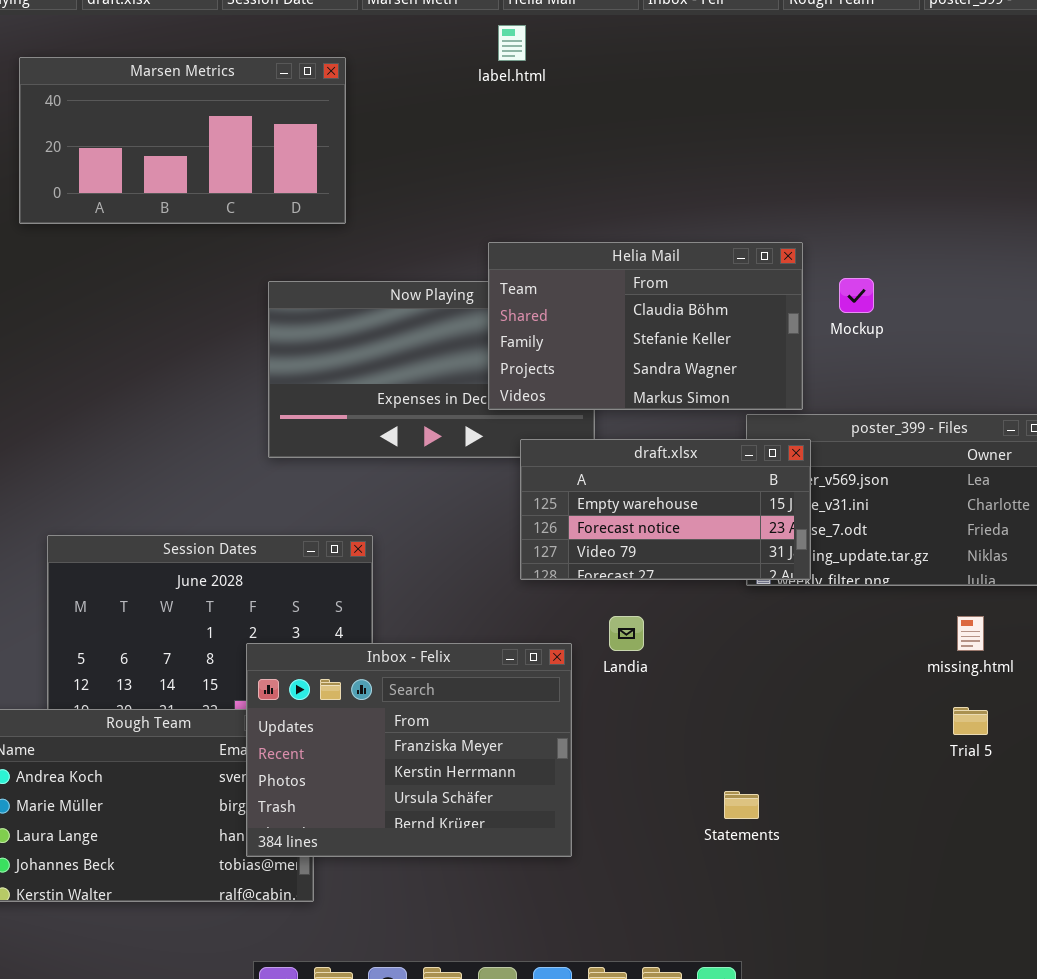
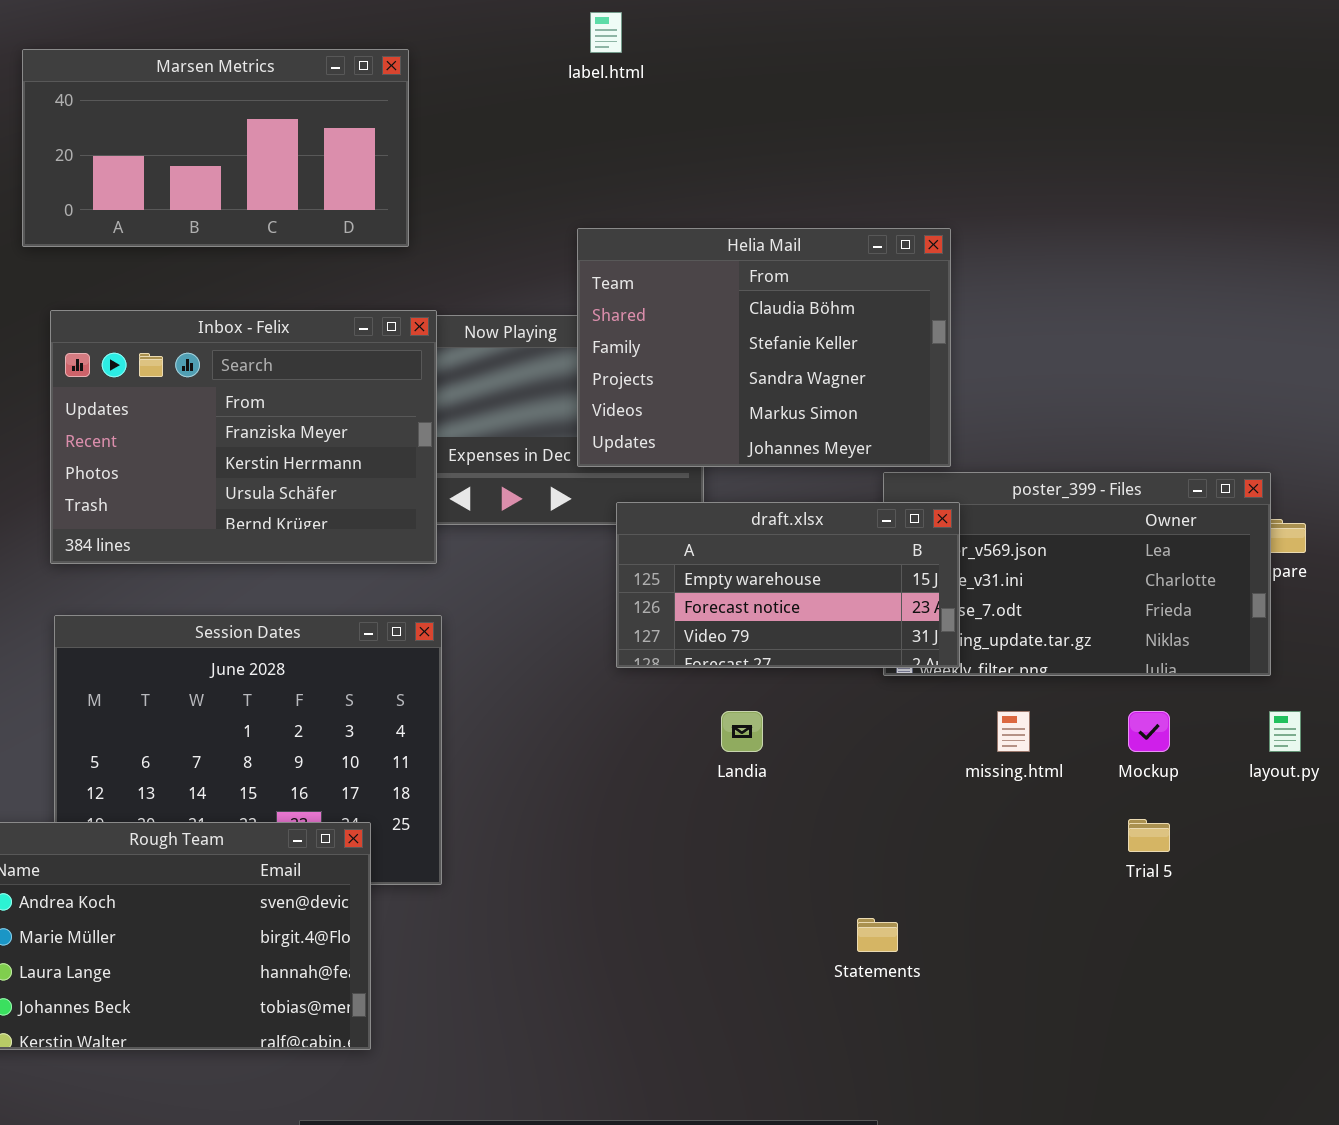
Helia Mail: [488,242,803,410] -> [577,228,951,467], resized
Mockup: [839,278,874,313] -> [1128,711,1170,752], moved
missing.html: [957,616,984,651] -> [997,711,1030,752], moved
Inbox - Felix: [246,643,572,857] -> [50,310,437,564], moved

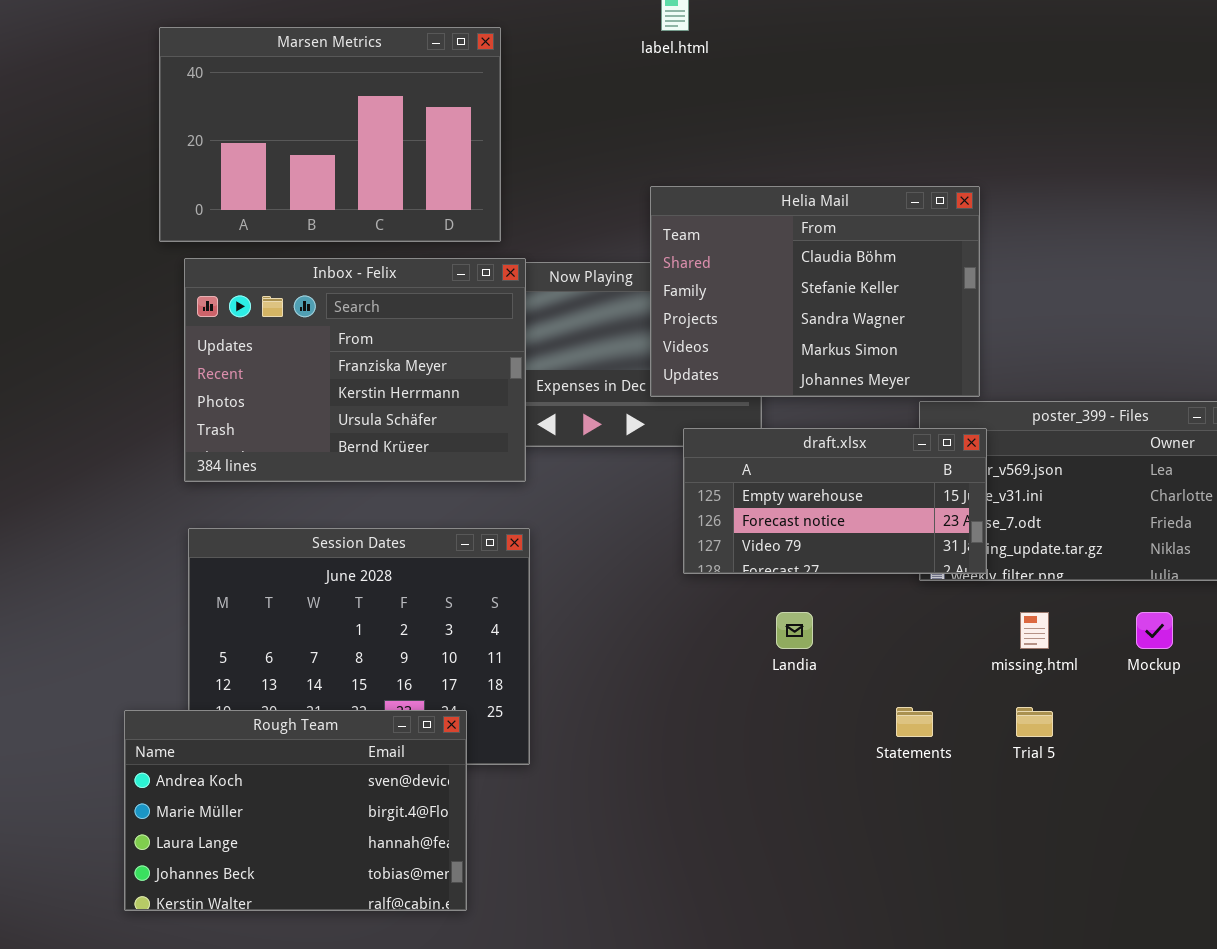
Marsen Metrics: [22,49,409,247] -> [159,27,501,242], resized
Trial 5: [1128,819,1170,852] -> [1016,707,1053,737], moved
Statements: [857,918,898,952] -> [896,707,933,737], moved

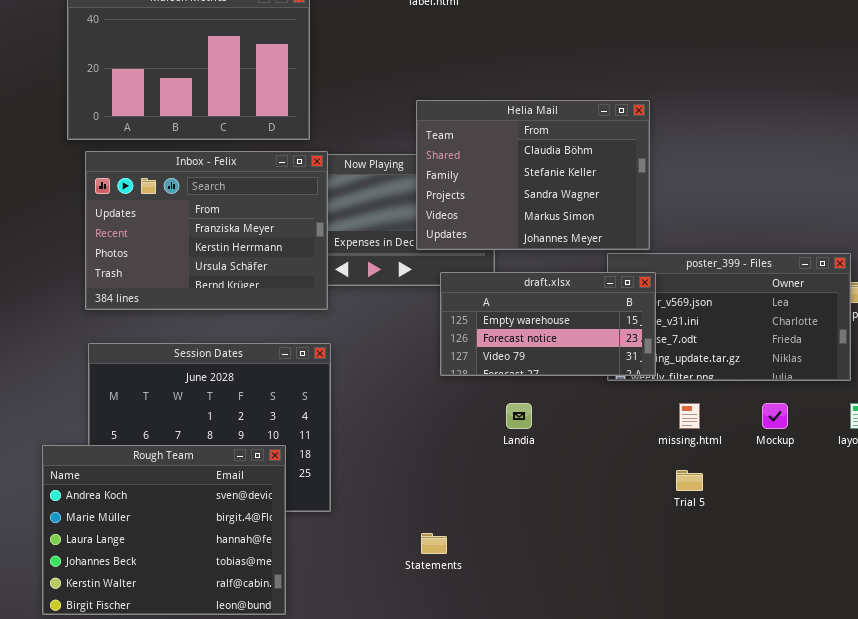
Statements: [896,707,933,737] -> [421,533,447,554], moved
Rough Team: [124,710,467,911] -> [42,445,286,615], resized

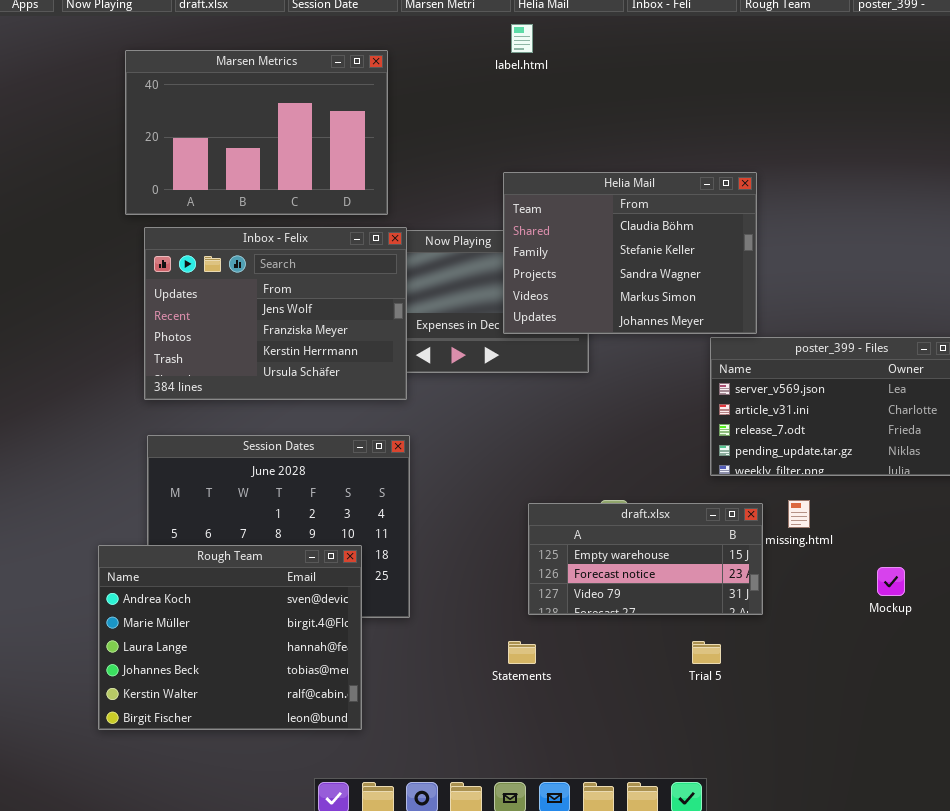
Inbox - Felix: [85,151,328,310] -> [144,227,407,400], scrolled up 1 row
draft.xlsx: [440,272,656,376] -> [528,503,763,615], moved
Mockup: [762,403,788,429] -> [877,567,905,596], moved
Trial 5: [676,470,703,491] -> [692,641,721,664], moved

